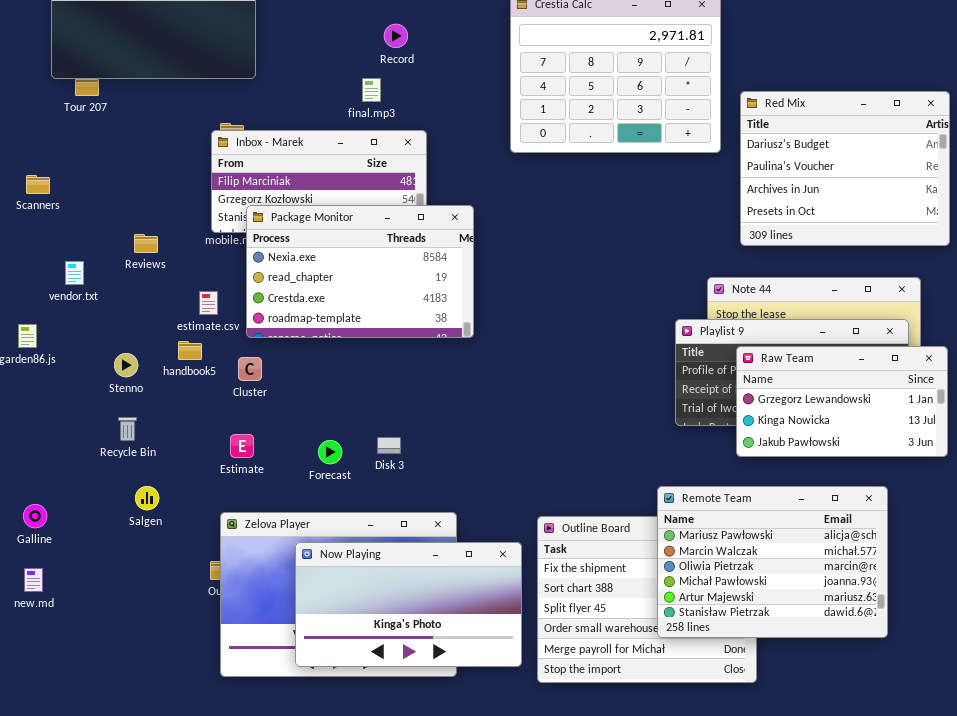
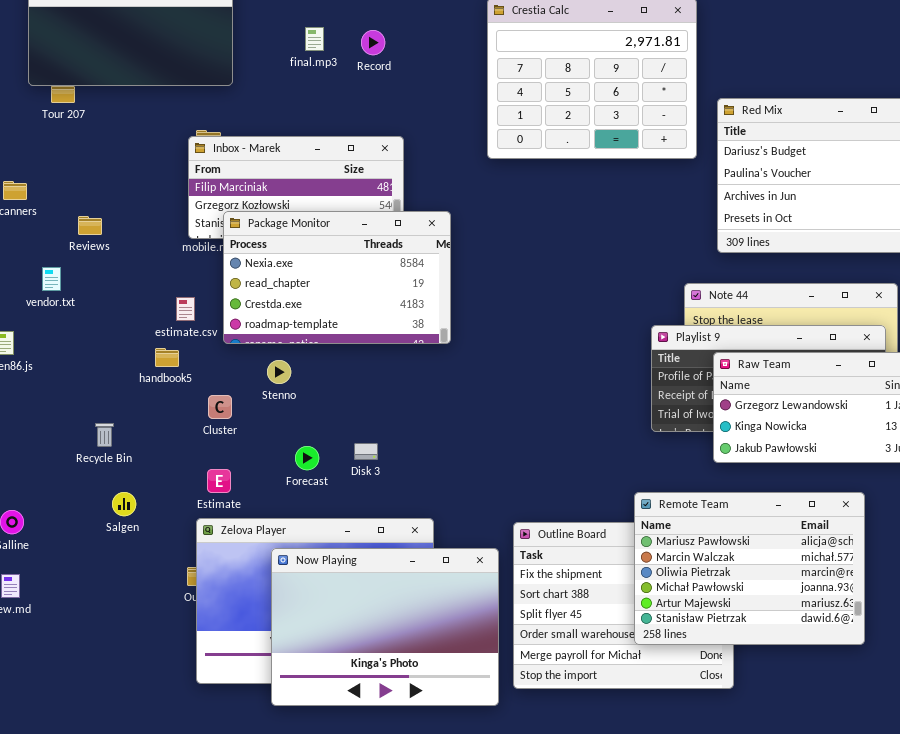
final.mp3: [362,78,381,102] -> [305,27,324,51], moved
Reviews: [134,234,158,253] -> [78,216,102,235], moved
Stenno: [114,353,138,377] -> [267,360,291,384], moved
Cluster: [238,357,262,381] -> [208,395,232,419], moved
Estimate: [230,434,254,458] -> [207,469,231,493], moved
Now Playing: [295,542,522,667] -> [271,548,499,706], resized

